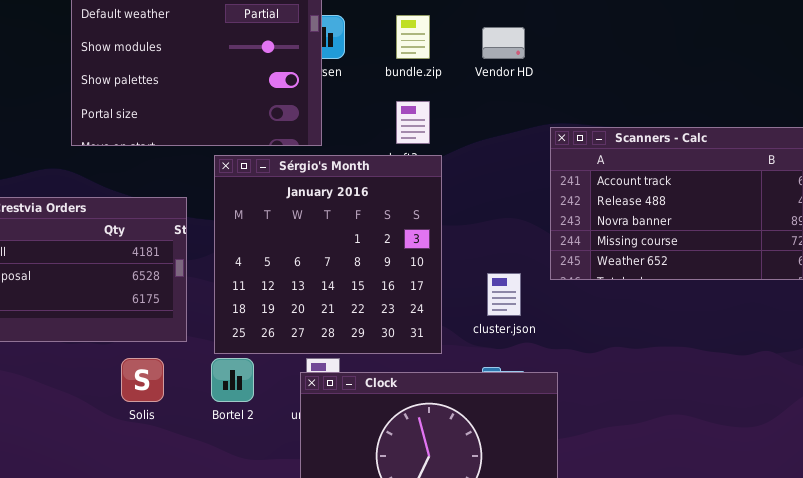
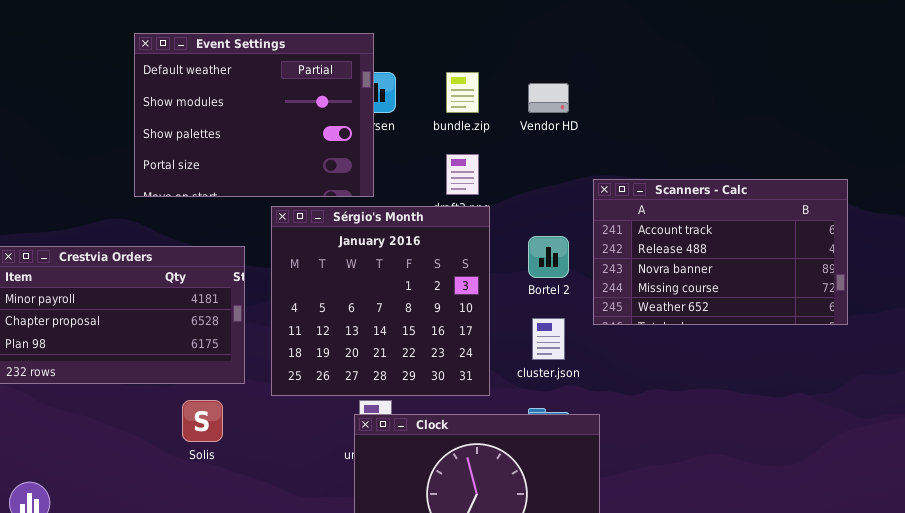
Bortel 2: [211,358,254,402] -> [528,236,569,278], moved

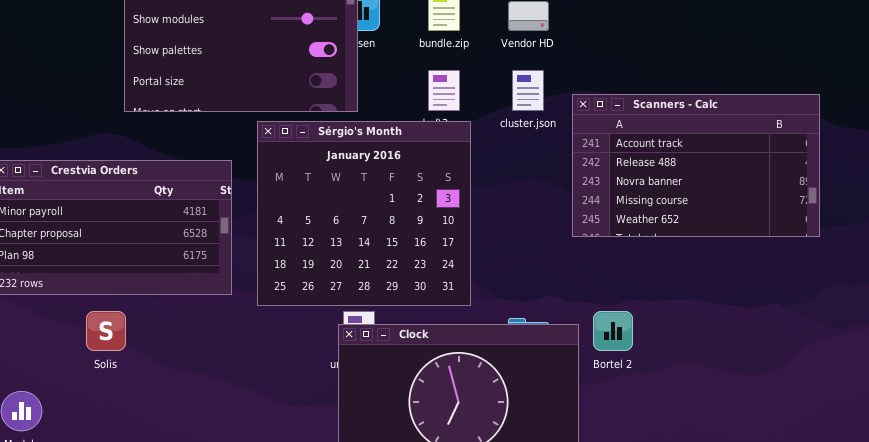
Bortel 2: [528,236,569,278] -> [593,311,633,351], moved
cluster.json: [532,318,565,360] -> [512,70,544,111], moved
Solis: [182,400,223,442] -> [86,311,126,351], moved

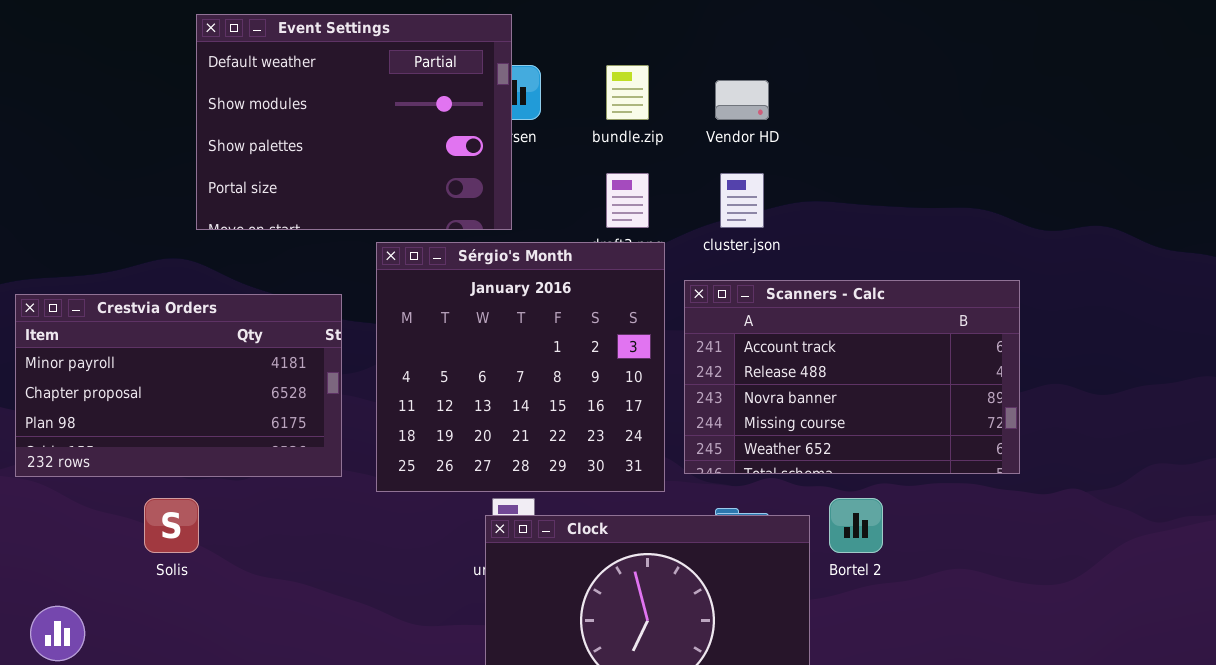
Scanners - Calc: [572,94,820,237] -> [684,280,1020,474], moved

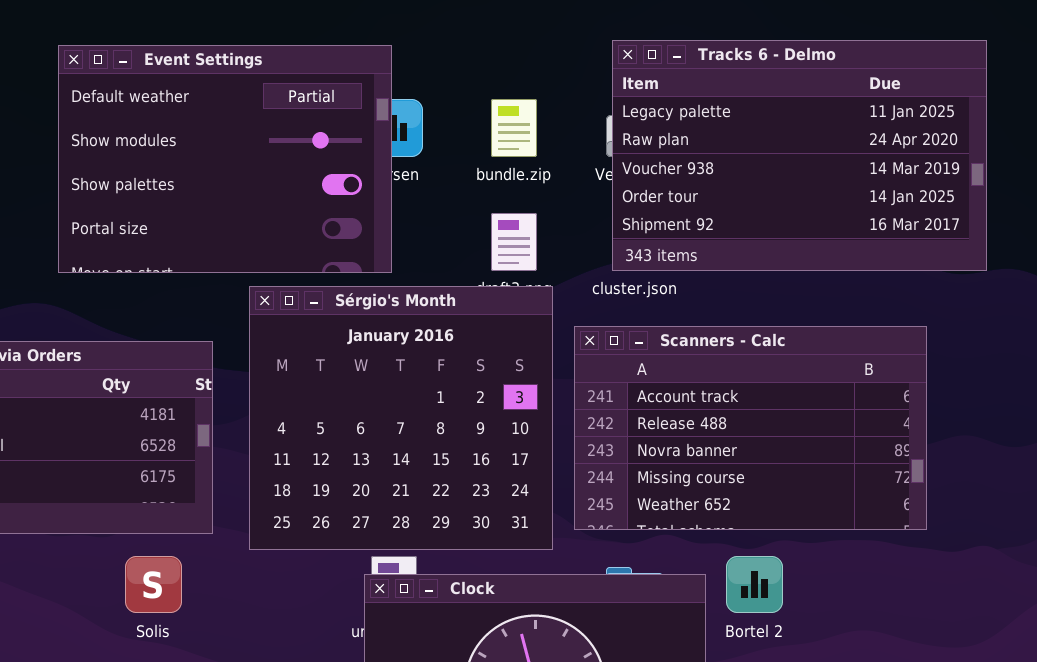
Tracks 6 - Delmo: none -> [612,40,987,271], opened
Solis: [144,498,199,553] -> [125,556,182,613], moved

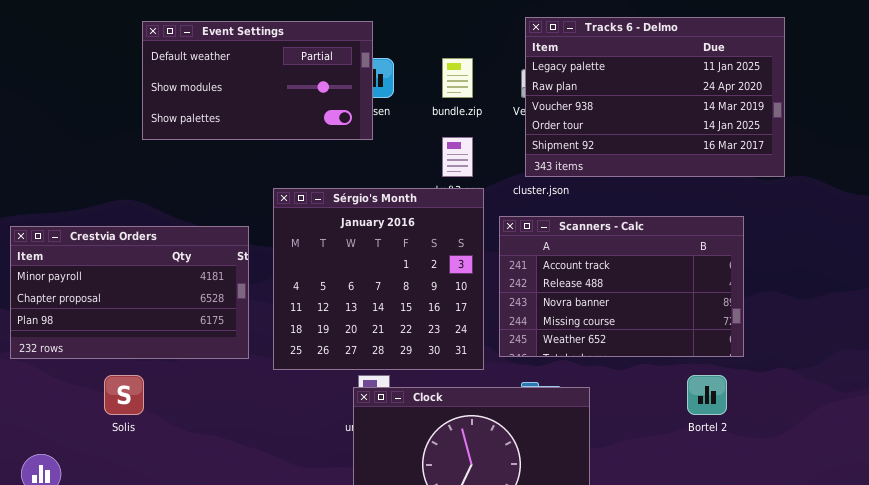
Event Settings: [58,45,392,273] -> [142,21,373,140], resized
Solis: [125,556,182,613] -> [104,375,144,415], moved
Bortel 2: [726,556,783,613] -> [687,375,727,415], moved

